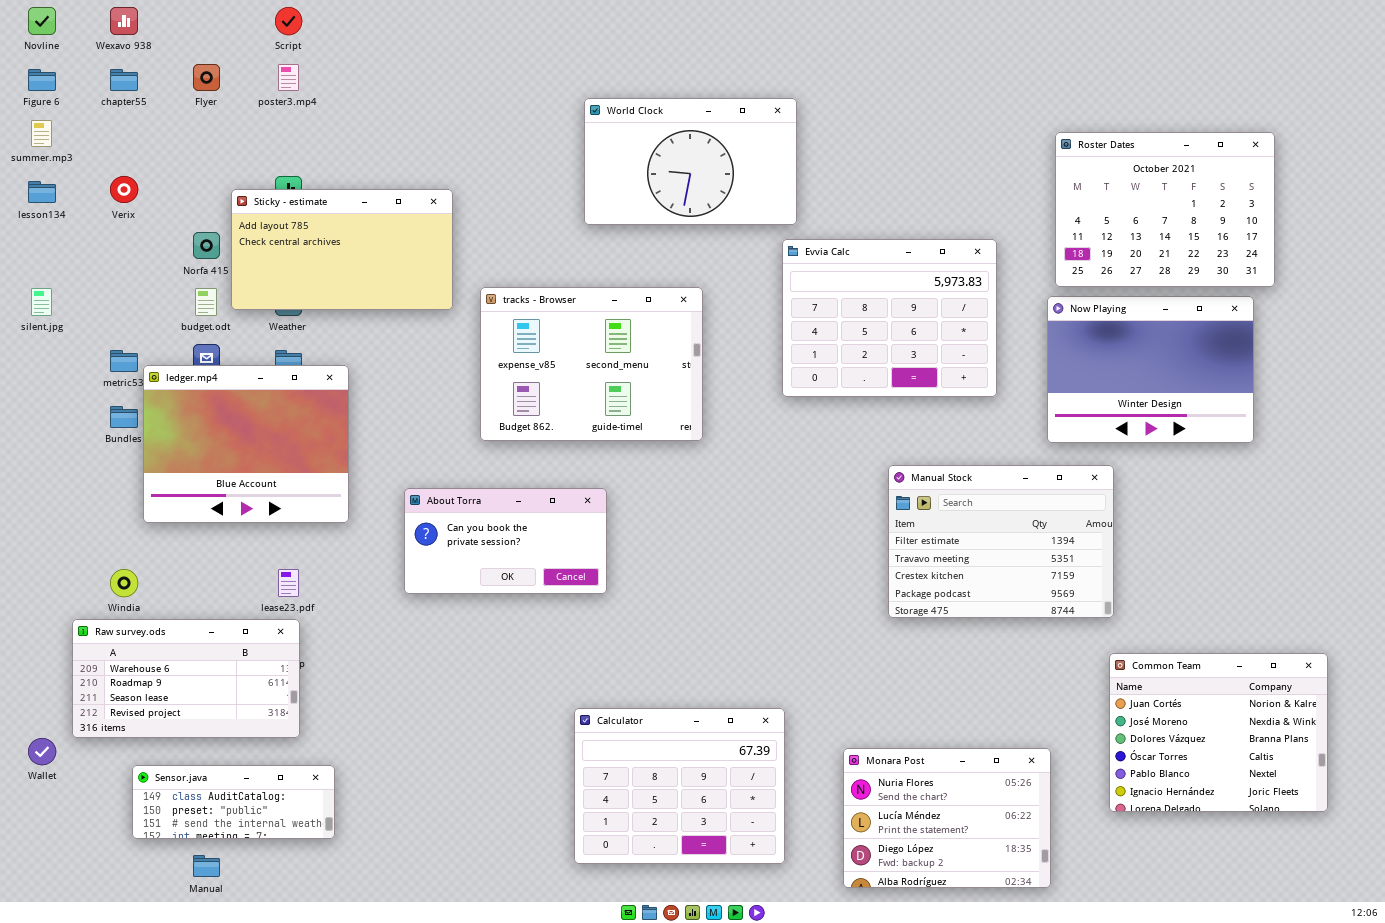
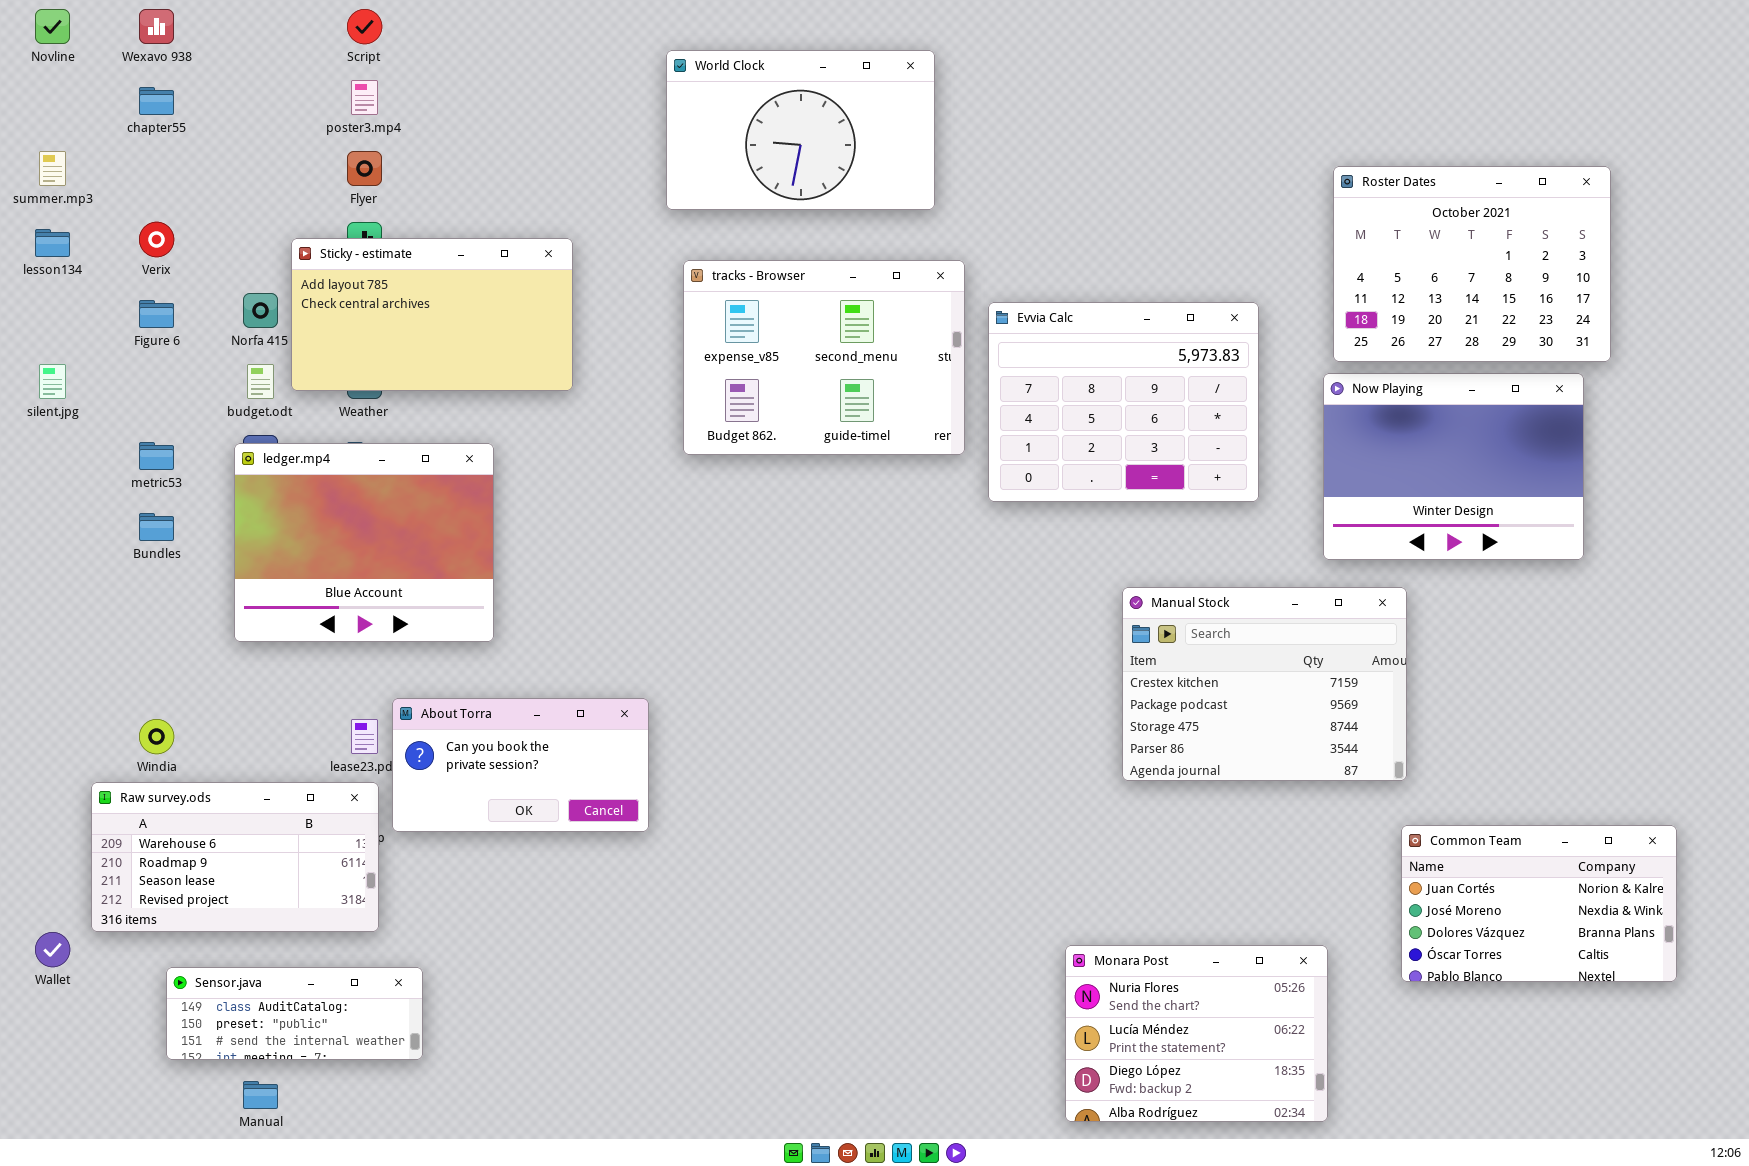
Flyer: [193,64,220,91] -> [347,151,382,186], moved
Figure 6: [28,69,56,91] -> [139,300,174,328], moved
World Clock: [584,98,797,225] -> [666,50,935,210], moved
tracks - Browser: [480,287,703,441] -> [683,260,965,455], moved
ledger.mp4: [143,365,349,523] -> [234,443,494,642], moved
Manual Stock: [888,465,1114,618] -> [1122,587,1407,781], scrolled down 2 rows
About Torra: [404,488,607,594] -> [392,698,649,832], moved
Common Team: [1109,653,1328,812] -> [1401,825,1677,982], resized
Calculator: [574,708,785,864] -> none, closed

